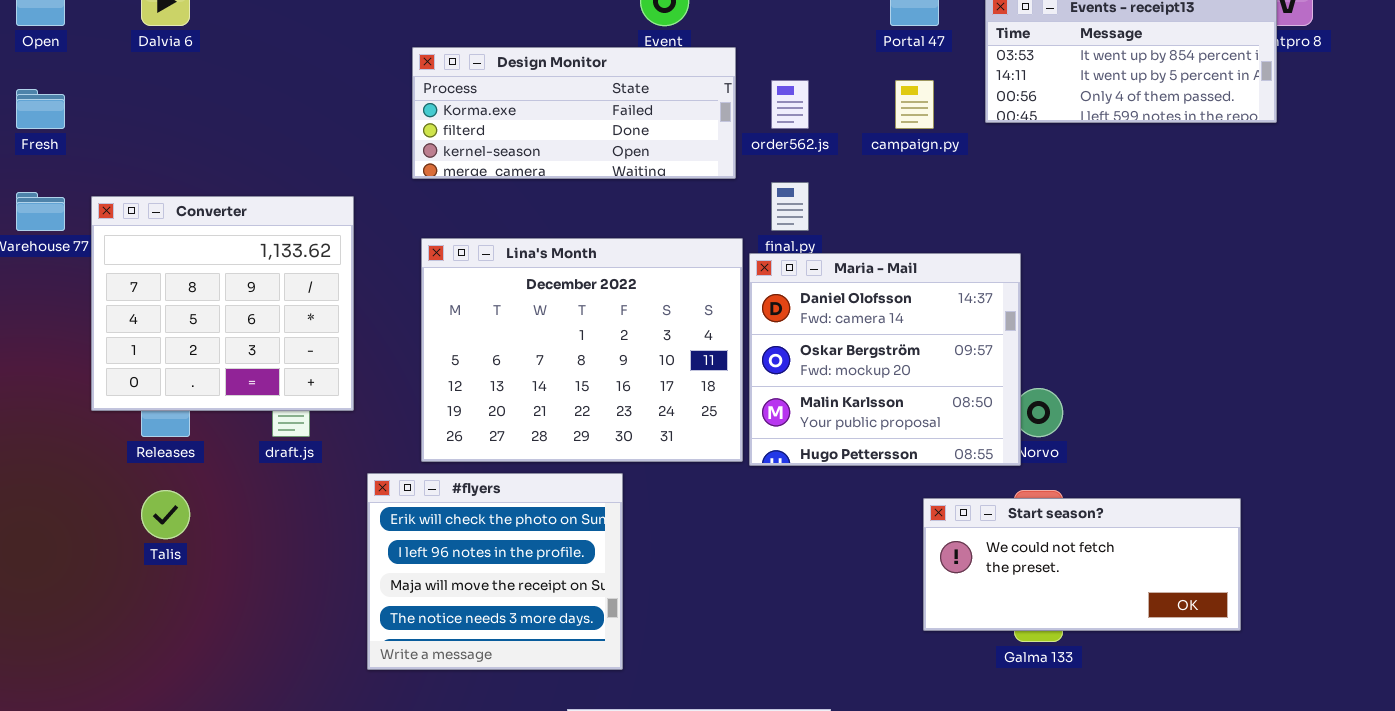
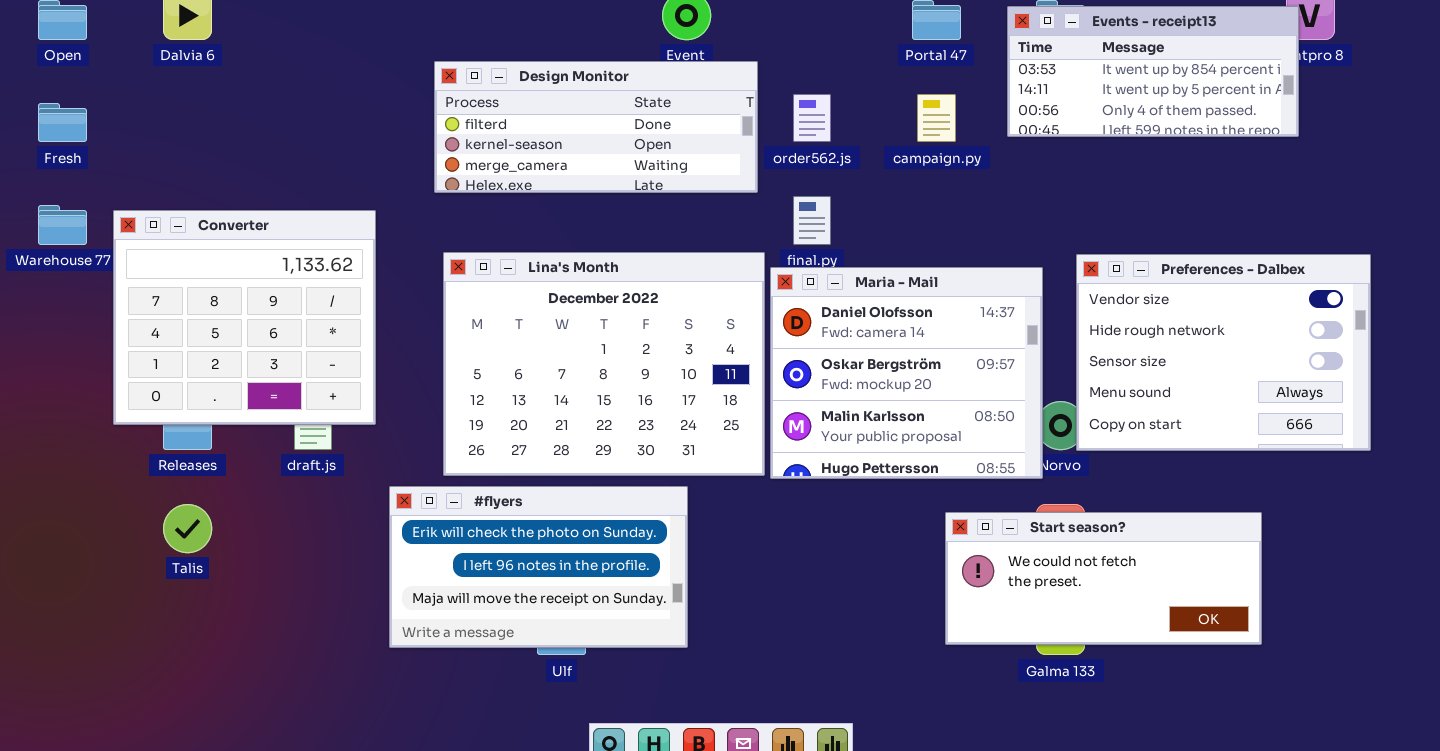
Design Monitor: [412,47,736,179] -> [434,61,758,193], scrolled down 1 row
Preferences - Dalbex: none -> [1076,254,1371,451], opened
#flyers: [367,473,623,670] -> [389,486,688,648], resized

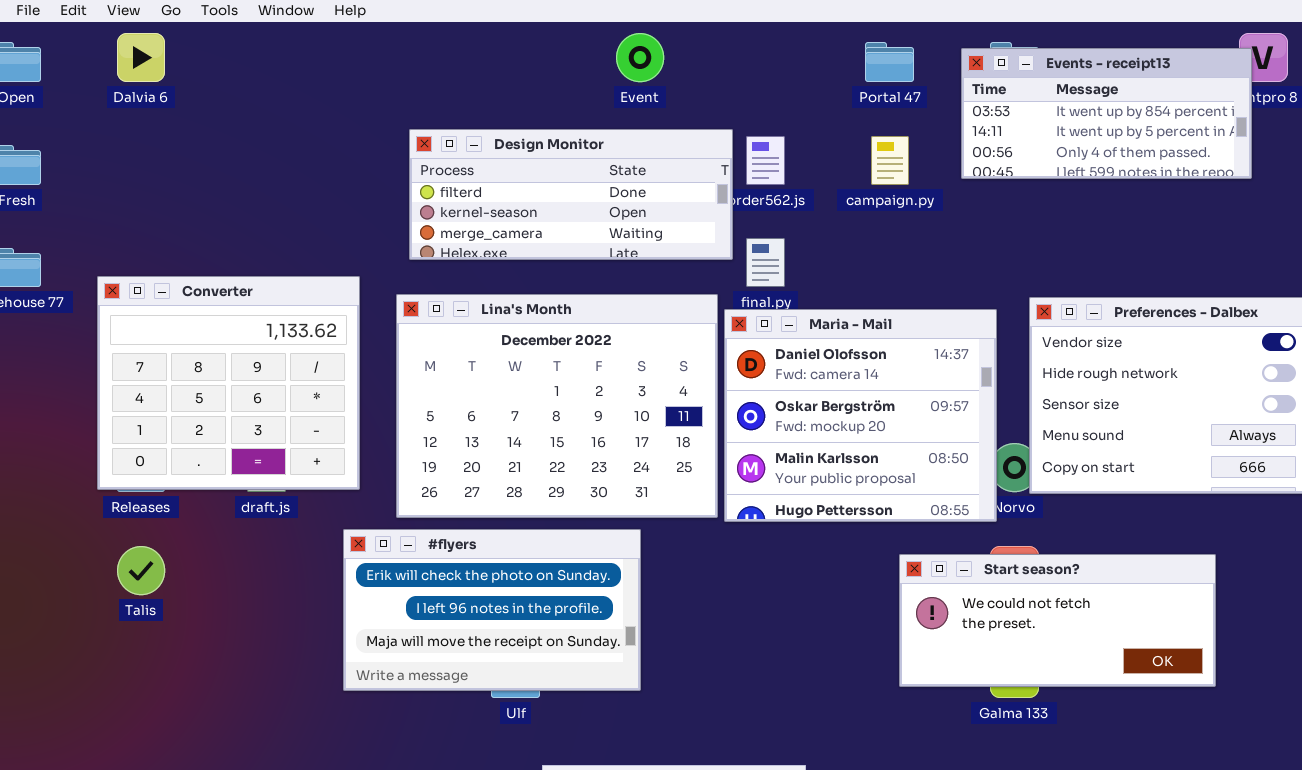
Design Monitor: [434,61,758,193] -> [409,129,733,260], moved
Converter: [113,210,376,425] -> [97,276,360,490], moved

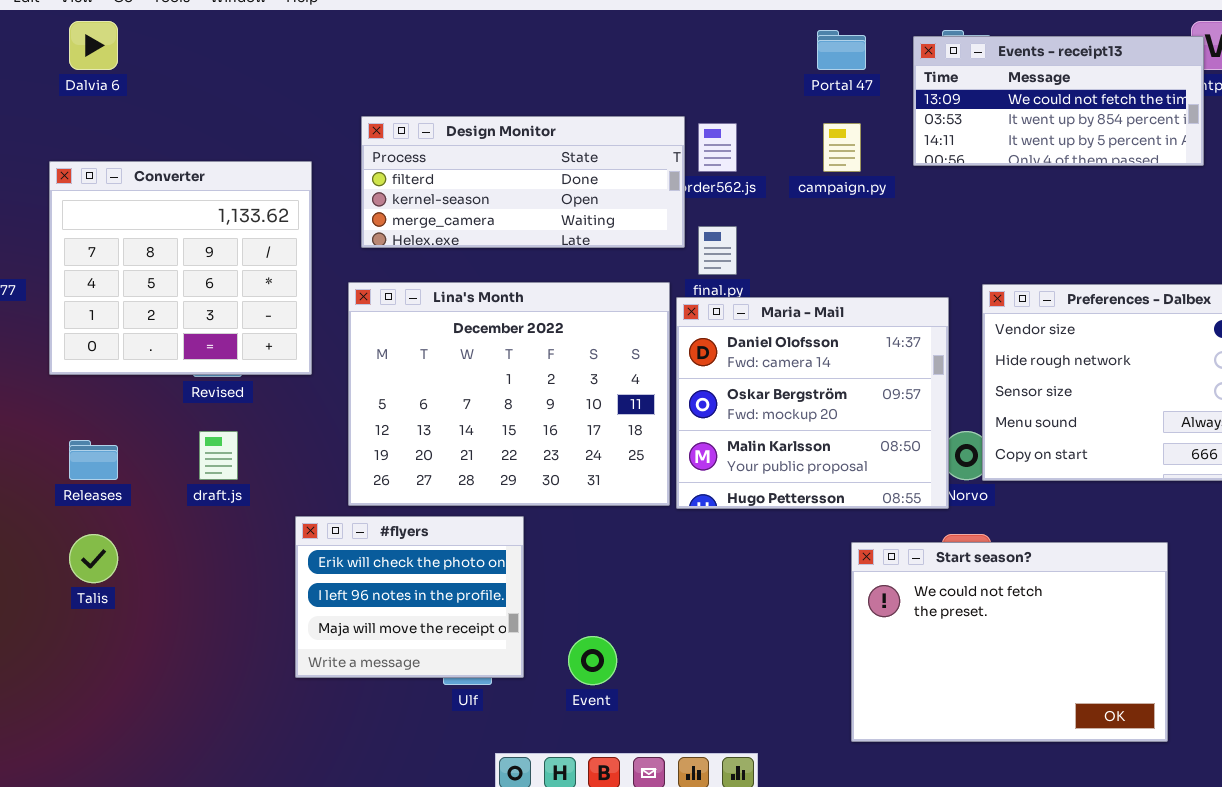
Event: [616,33,664,82] -> [568,636,617,685], moved
Events - receipt13: [961,48,1252,179] -> [913,36,1204,166], scrolled up 1 row
Converter: [97,276,360,490] -> [49,161,312,375], moved
#flyers: [343,529,641,691] -> [295,516,524,678], resized
Start season?: [899,554,1216,687] -> [851,542,1168,742], resized

